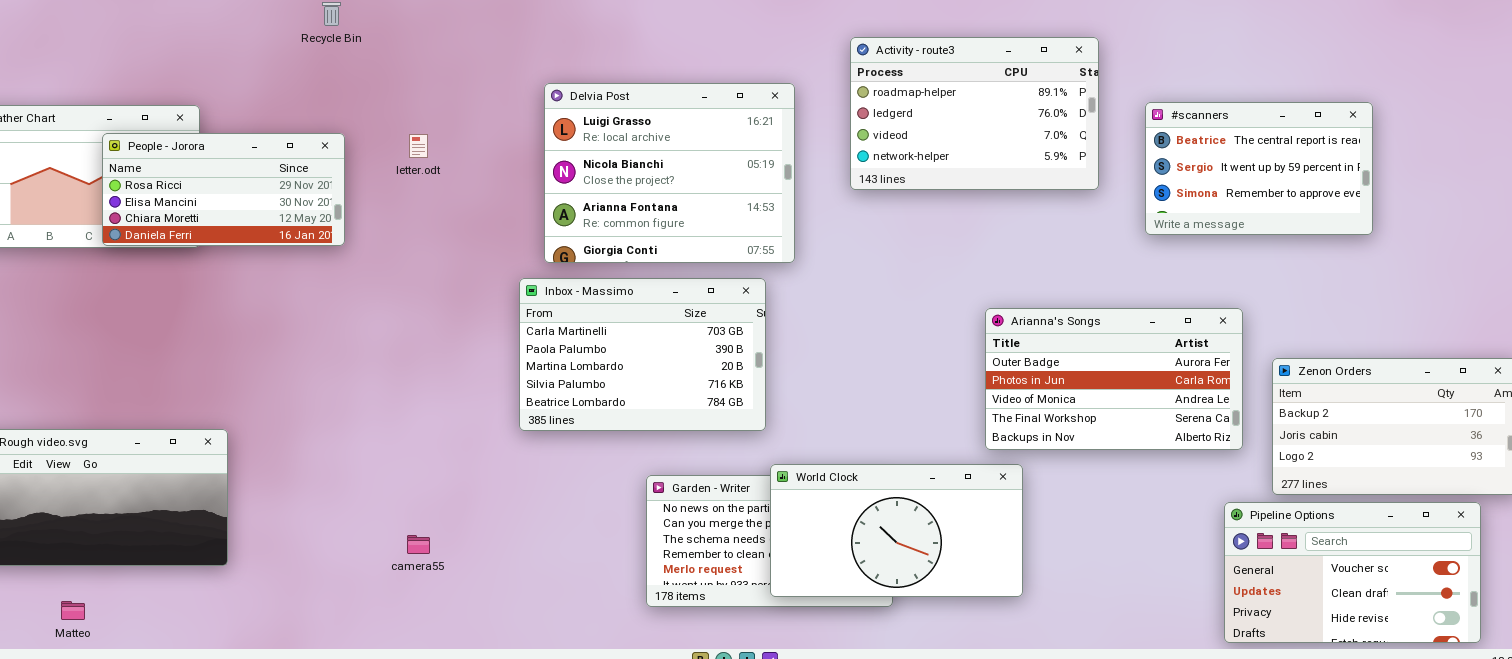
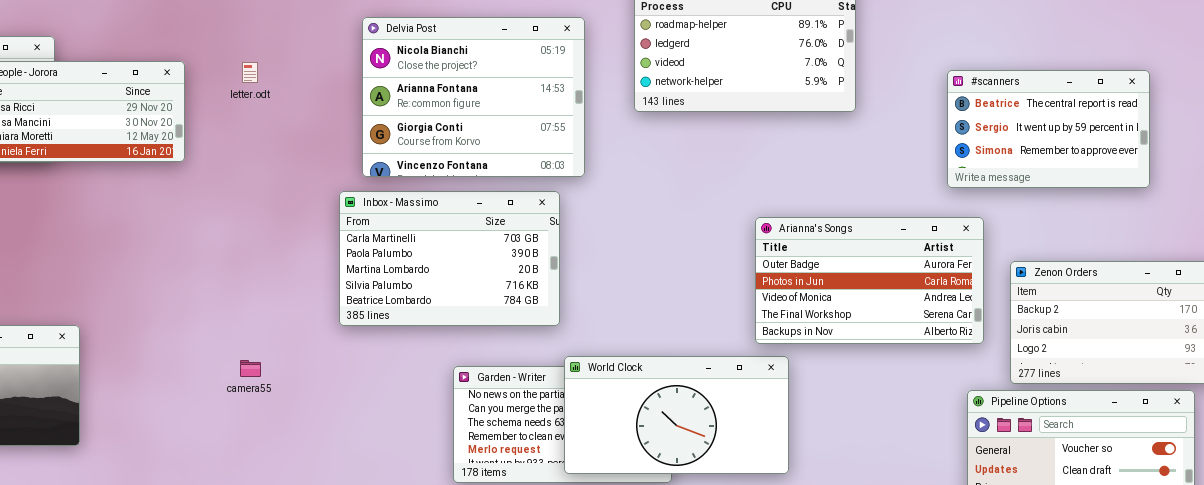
Delvia Post: [544,83,795,263] -> [362,17,585,177], scrolled down 1 row
#scanners: [1145,102,1373,235] -> [947,70,1150,188], moved
camera55: [407,535,430,554] -> [240,360,261,377], moved

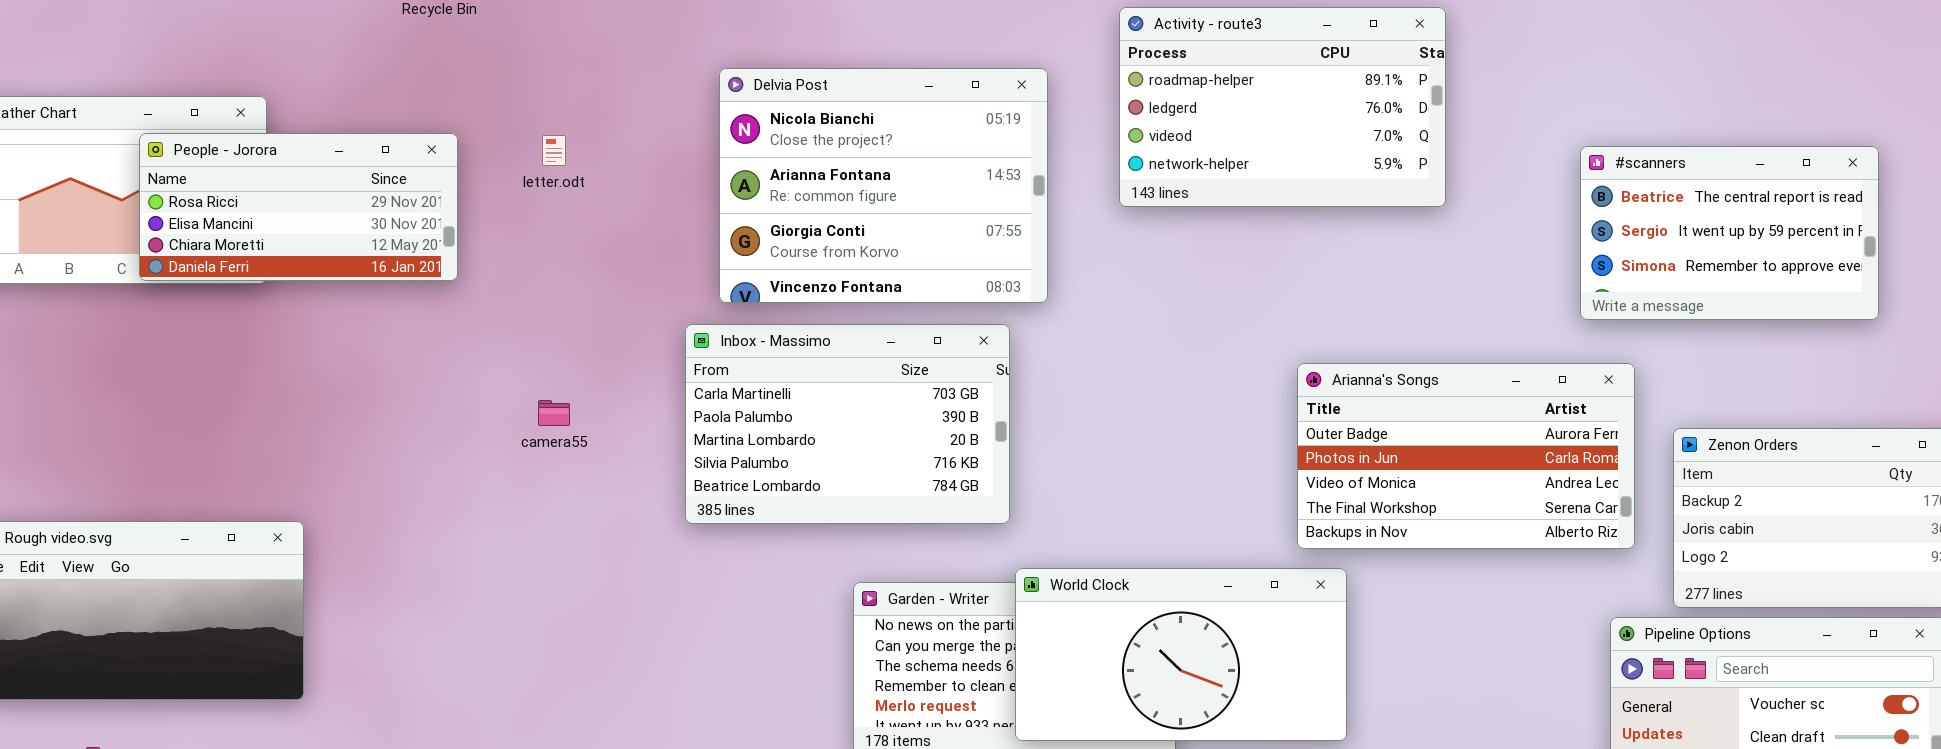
camera55: [240,360,261,377] -> [538,400,570,426], moved

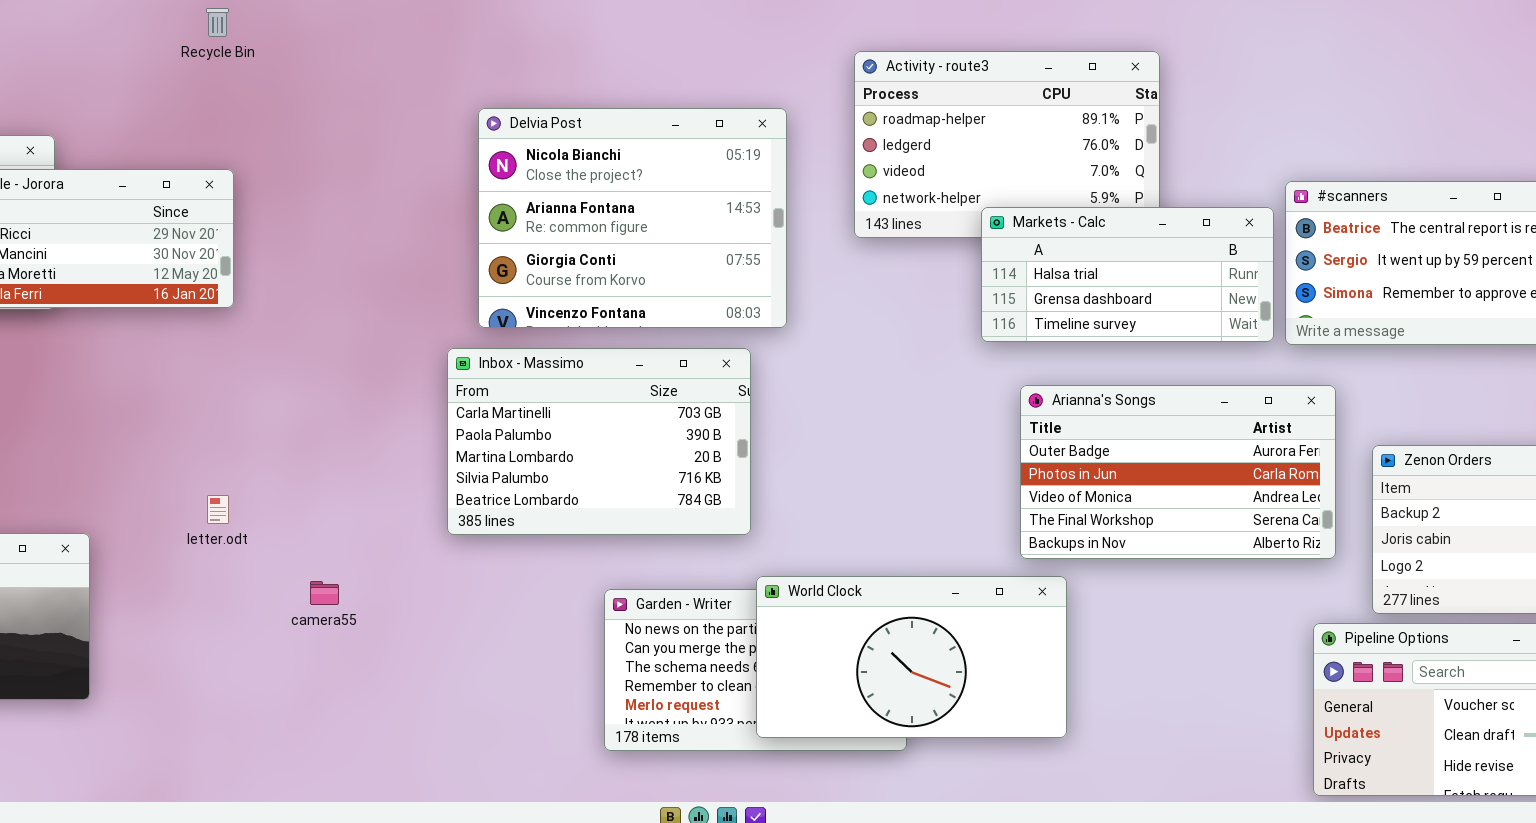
letter.odt: [542,135,566,166] -> [207,495,229,524], moved
Markets - Calc: none -> [981,207,1274,342], opened
camera55: [538,400,570,426] -> [310,581,339,605], moved

